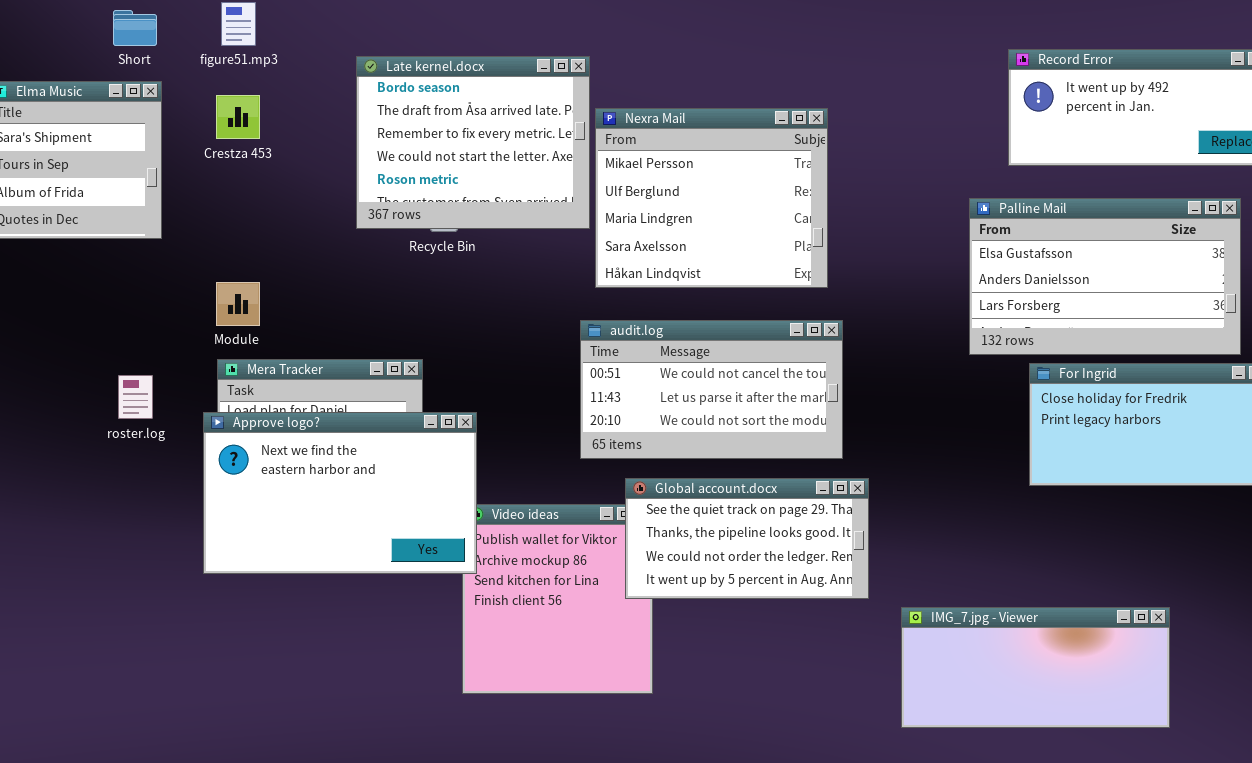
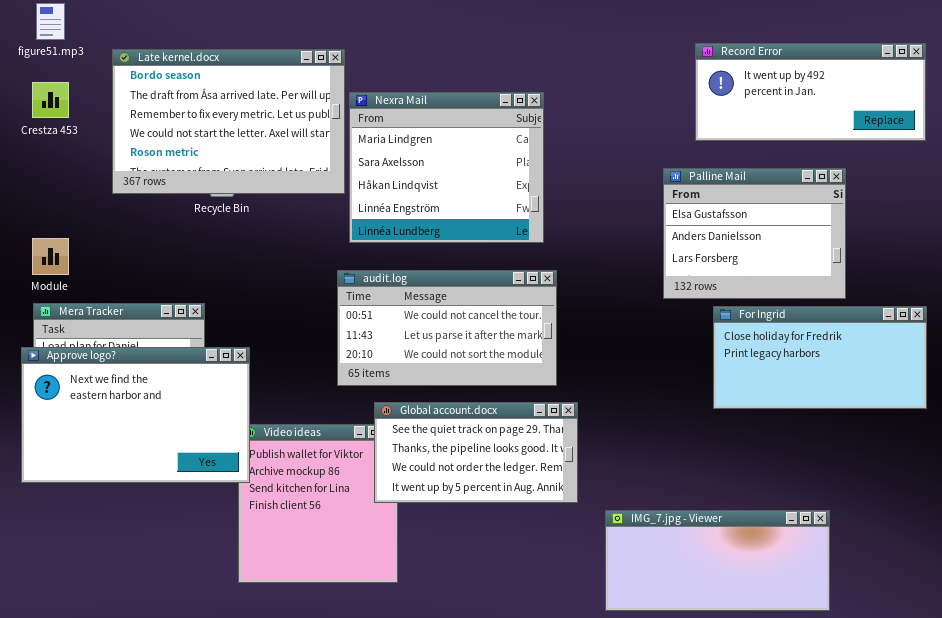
Late kernel.docx: [356,56,590,229] -> [112,49,345,194], resized
Nexra Mail: [595,108,828,288] -> [349,92,544,243], scrolled down 2 rows
Palline Mail: [969,198,1241,355] -> [663,168,846,299], resized

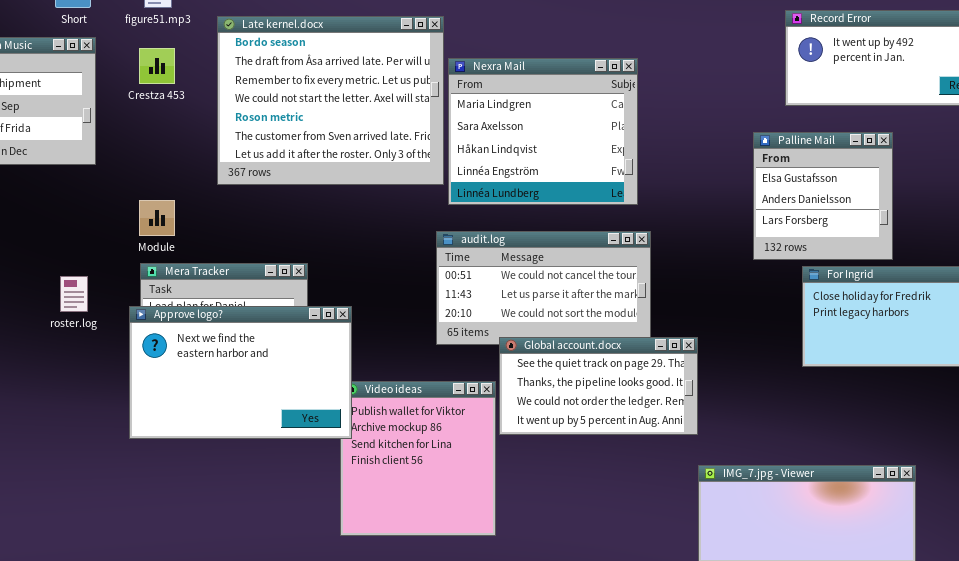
Late kernel.docx: [112,49,345,194] -> [217,16,444,185], resized
Palline Mail: [663,168,846,299] -> [753,132,893,260], resized
Global account.docx: [374,402,578,503] -> [499,337,698,435], moved

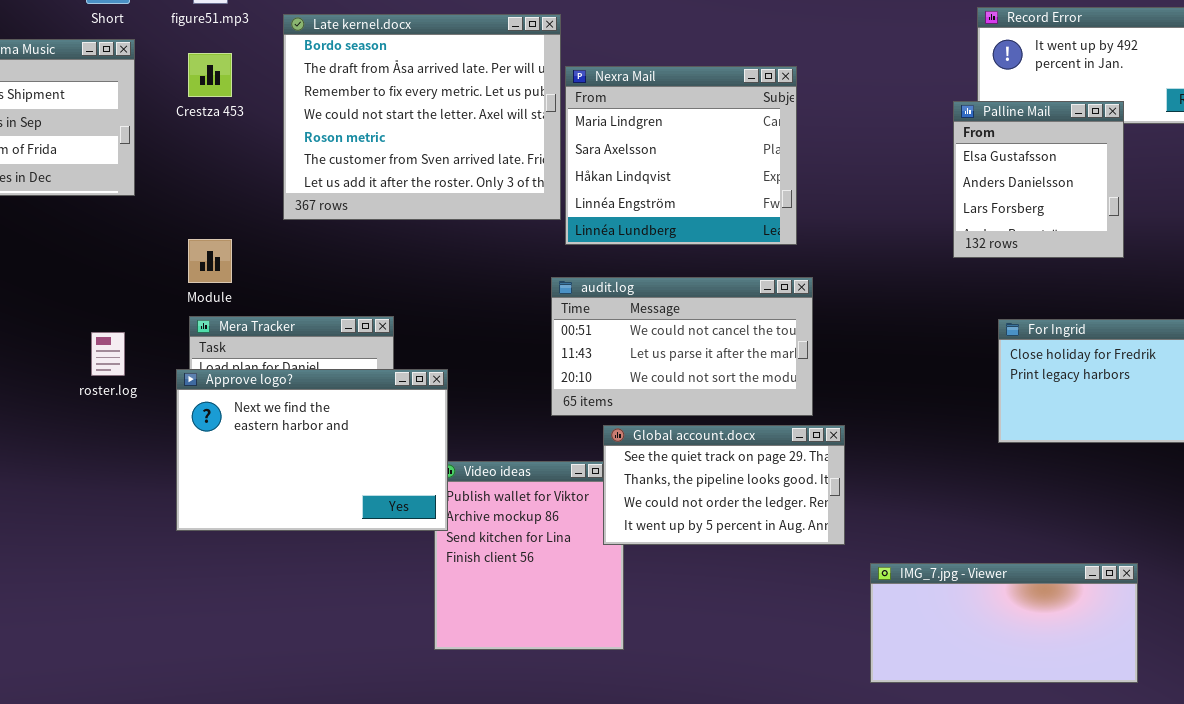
Palline Mail: [753,132,893,260] -> [953,101,1124,258], moved
Global account.docx: [499,337,698,435] -> [603,425,845,545], moved

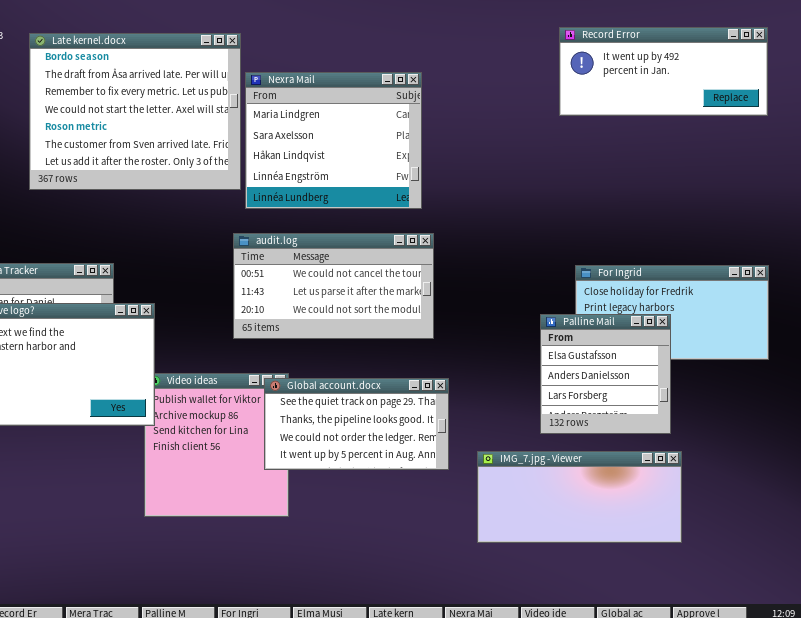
Palline Mail: [953,101,1124,258] -> [540,314,671,434], moved
Global account.docx: [603,425,845,545] -> [264,378,449,470], moved

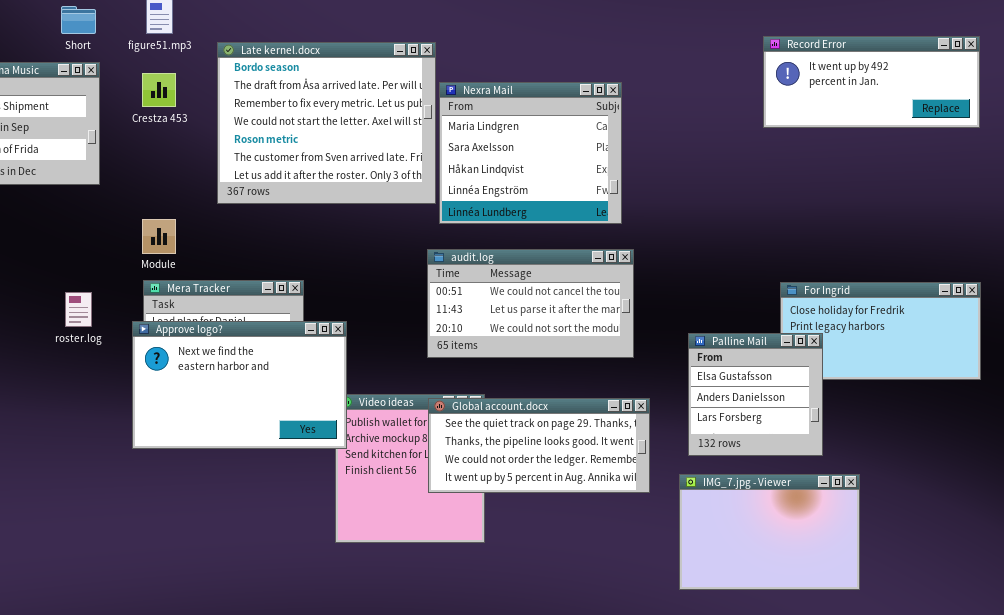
Palline Mail: [540,314,671,434] -> [688,333,823,456], moved
Global account.docx: [264,378,449,470] -> [428,398,650,493], resized
IMG_7.jpg - Viewer: [477,451,682,543] -> [679,474,860,590], resized

